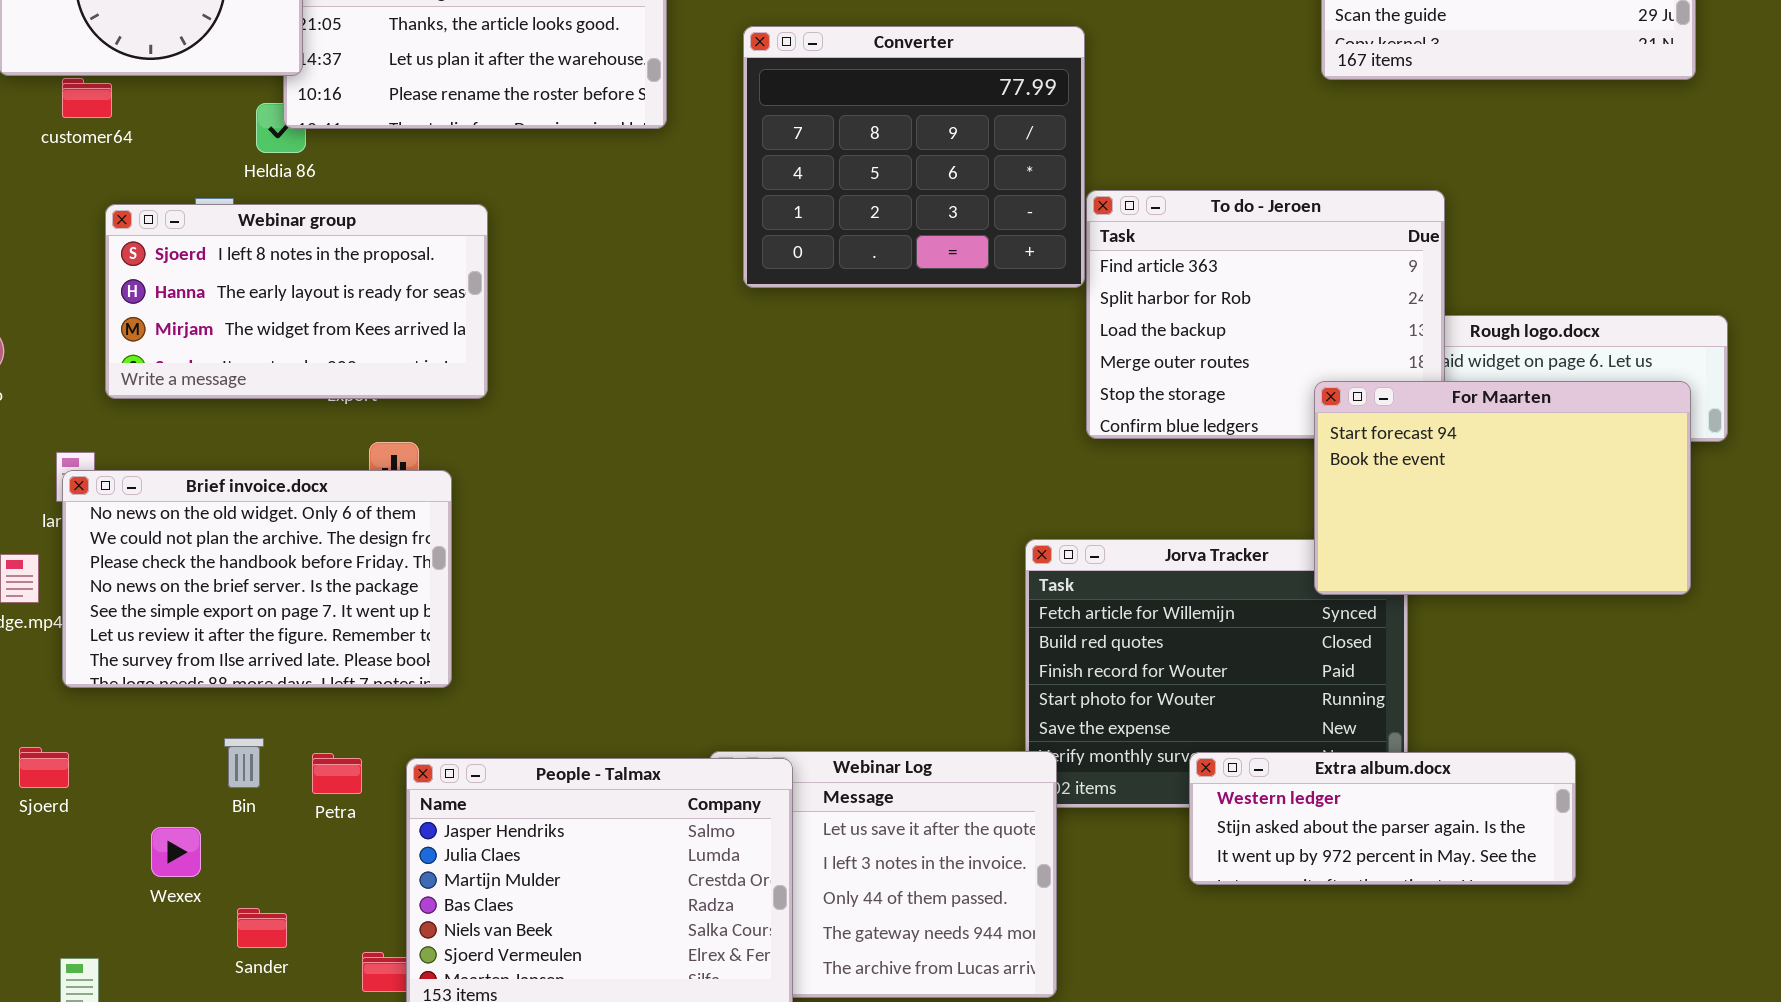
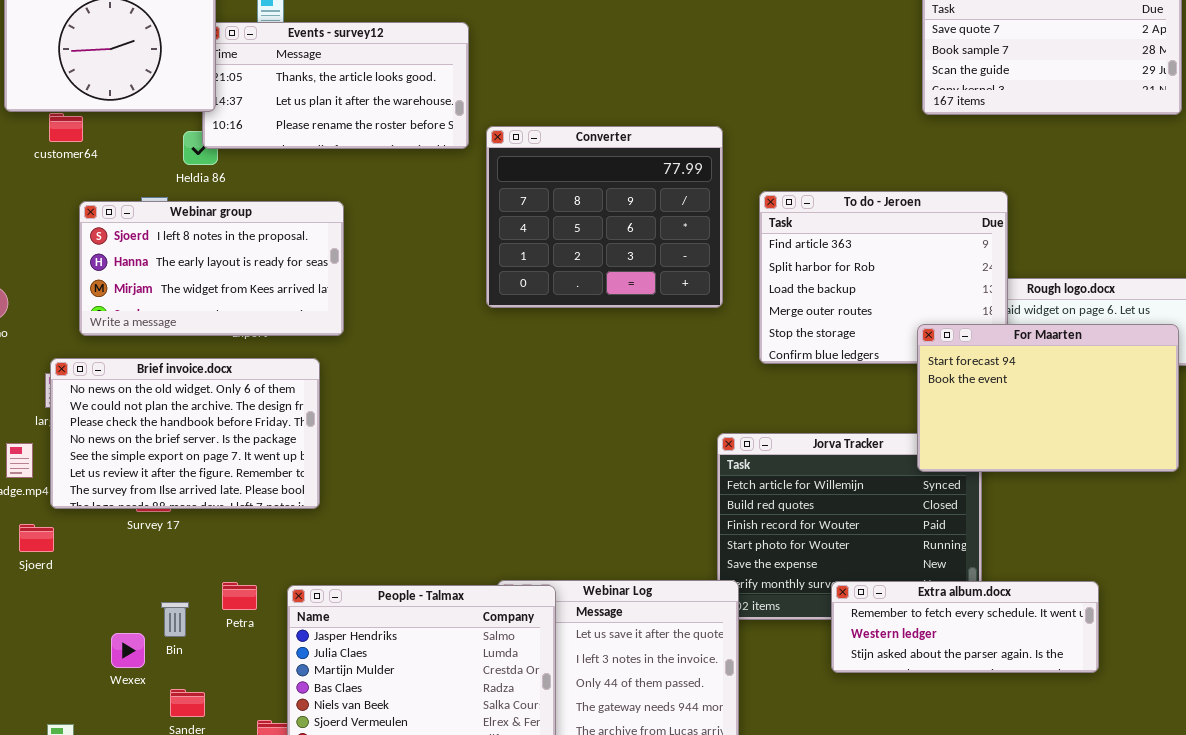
Converter: [743,26,1085,288] -> [486,126,723,308], moved
Brief invoice.docx: [62,470,452,688] -> [50,358,320,509], moved
Bin: [224,738,264,788] -> [161,602,189,637], moved
Sjoerd: [19,747,69,788] -> [19,524,54,552], moved
Extra album.docx: [1189,752,1576,885] -> [831,581,1099,673], scrolled up 1 row

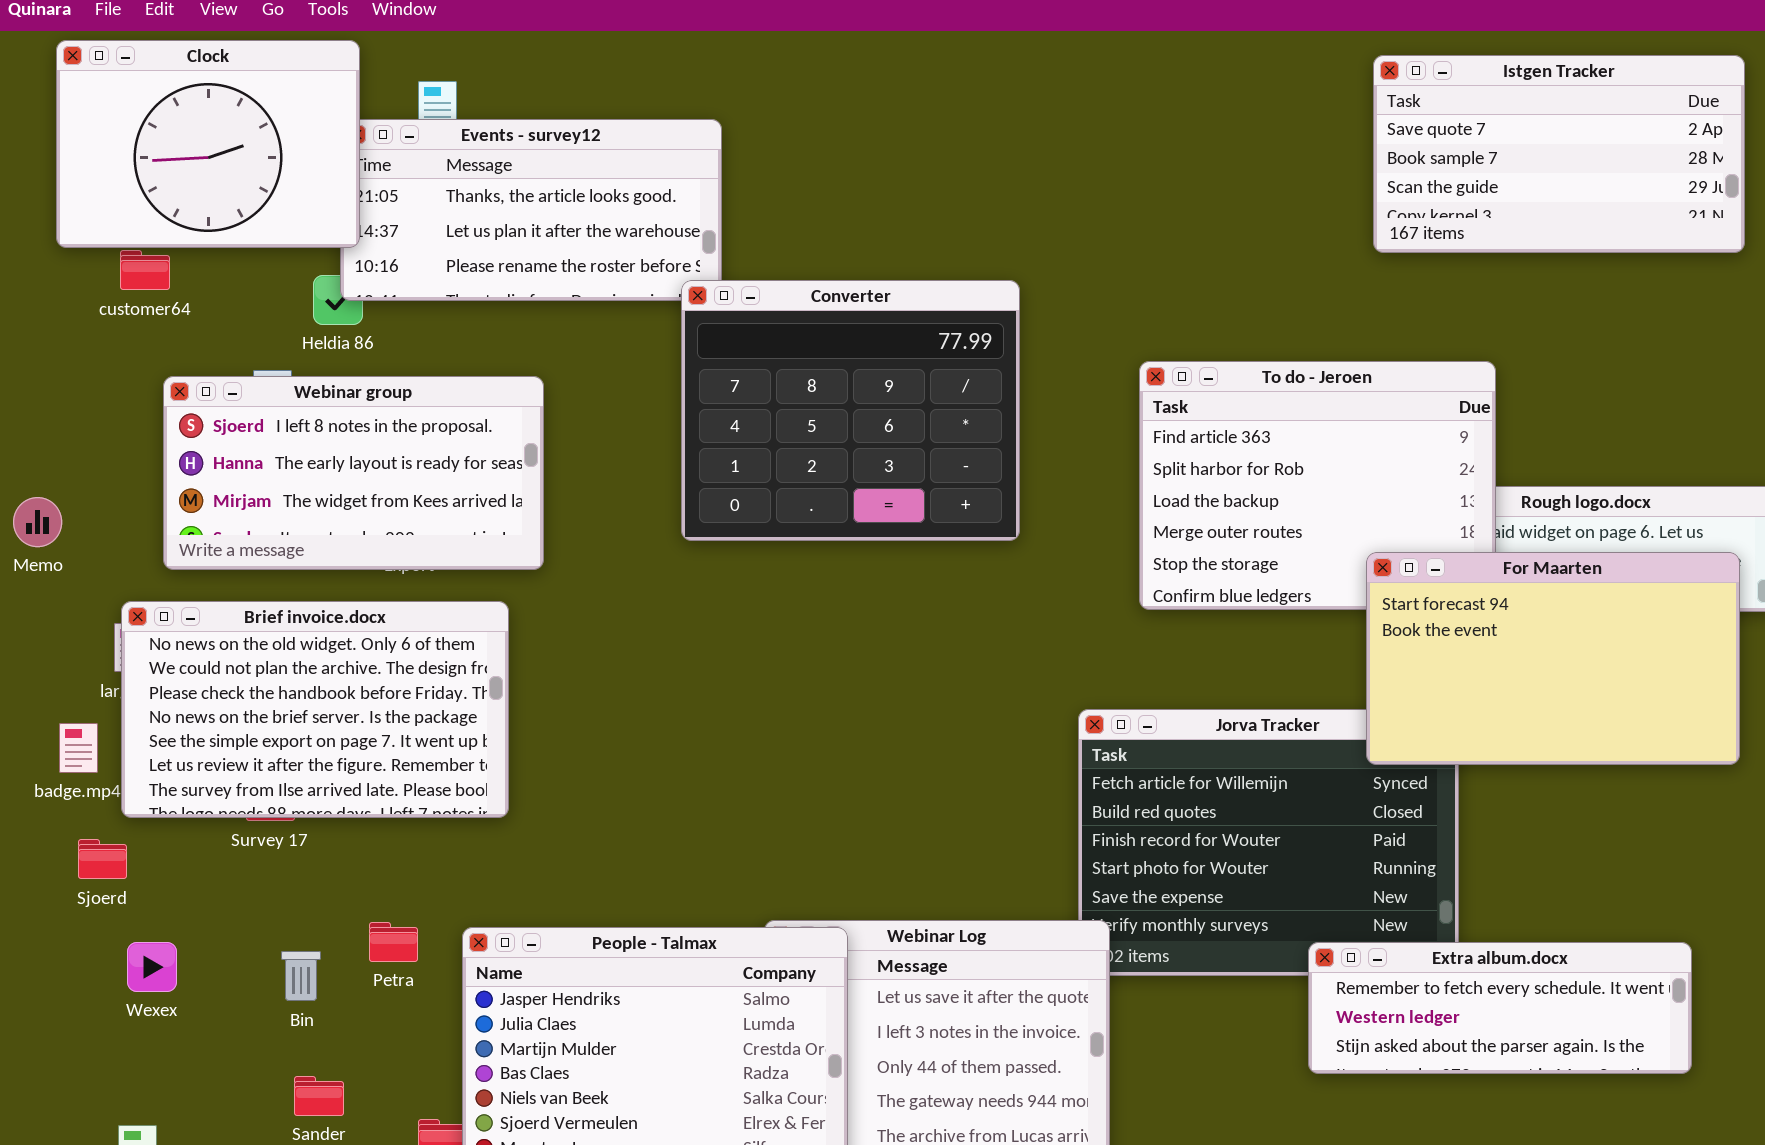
Converter: [486,126,723,308] -> [681,280,1020,541], moved
Extra album.docx: [831,581,1099,673] -> [1308,942,1692,1074], moved
Wexex: [111,633,145,668] -> [127,942,177,992], moved

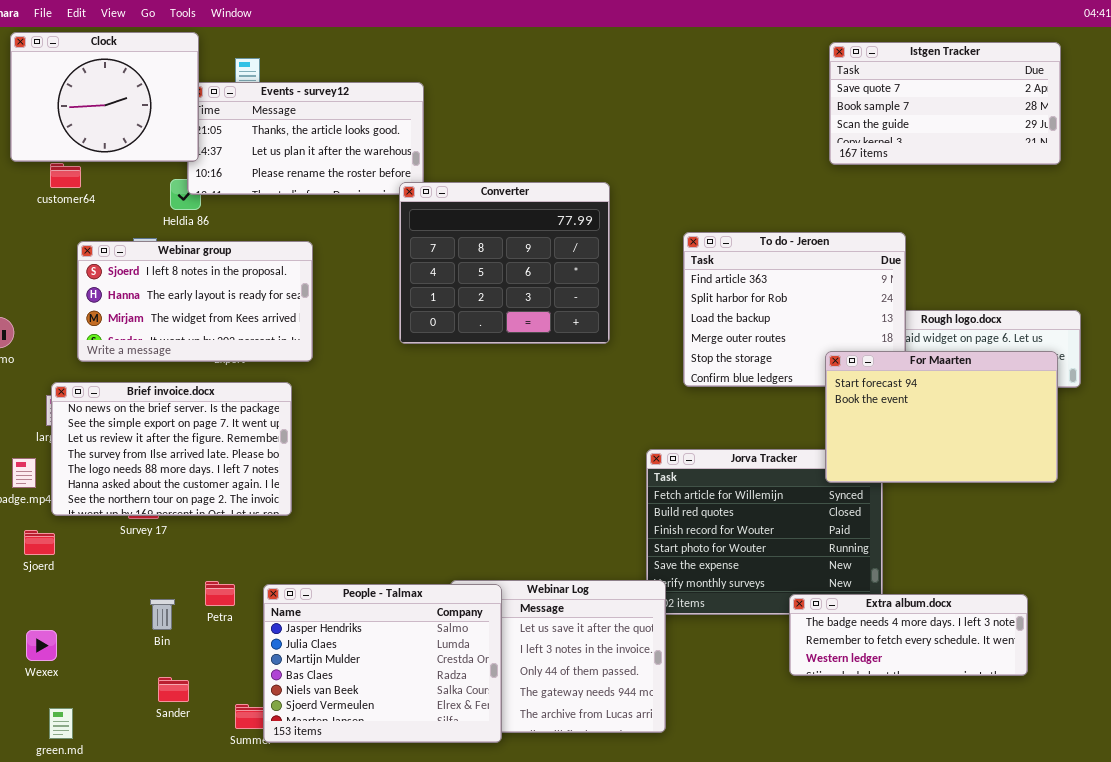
Brief invoice.docx: [121,601,509,818] -> [51,382,292,516], scrolled down 3 rows
Wexex: [127,942,177,992] -> [26,630,57,661], moved
Extra album.docx: [1308,942,1692,1074] -> [789,594,1028,676], scrolled up 1 row

